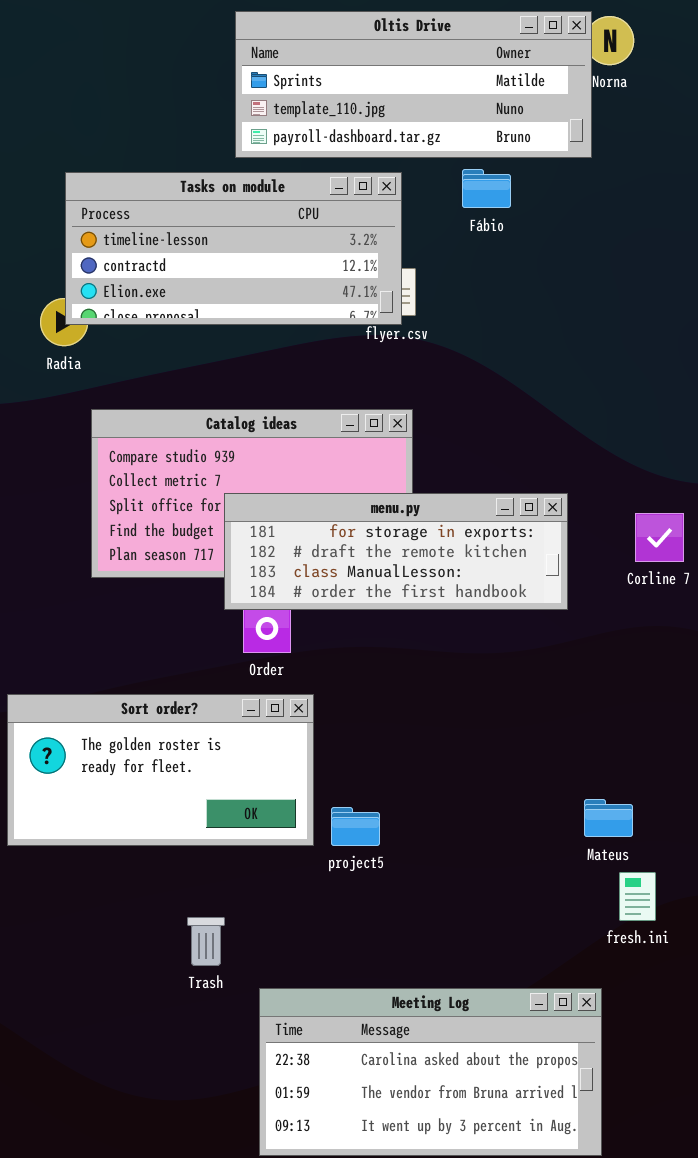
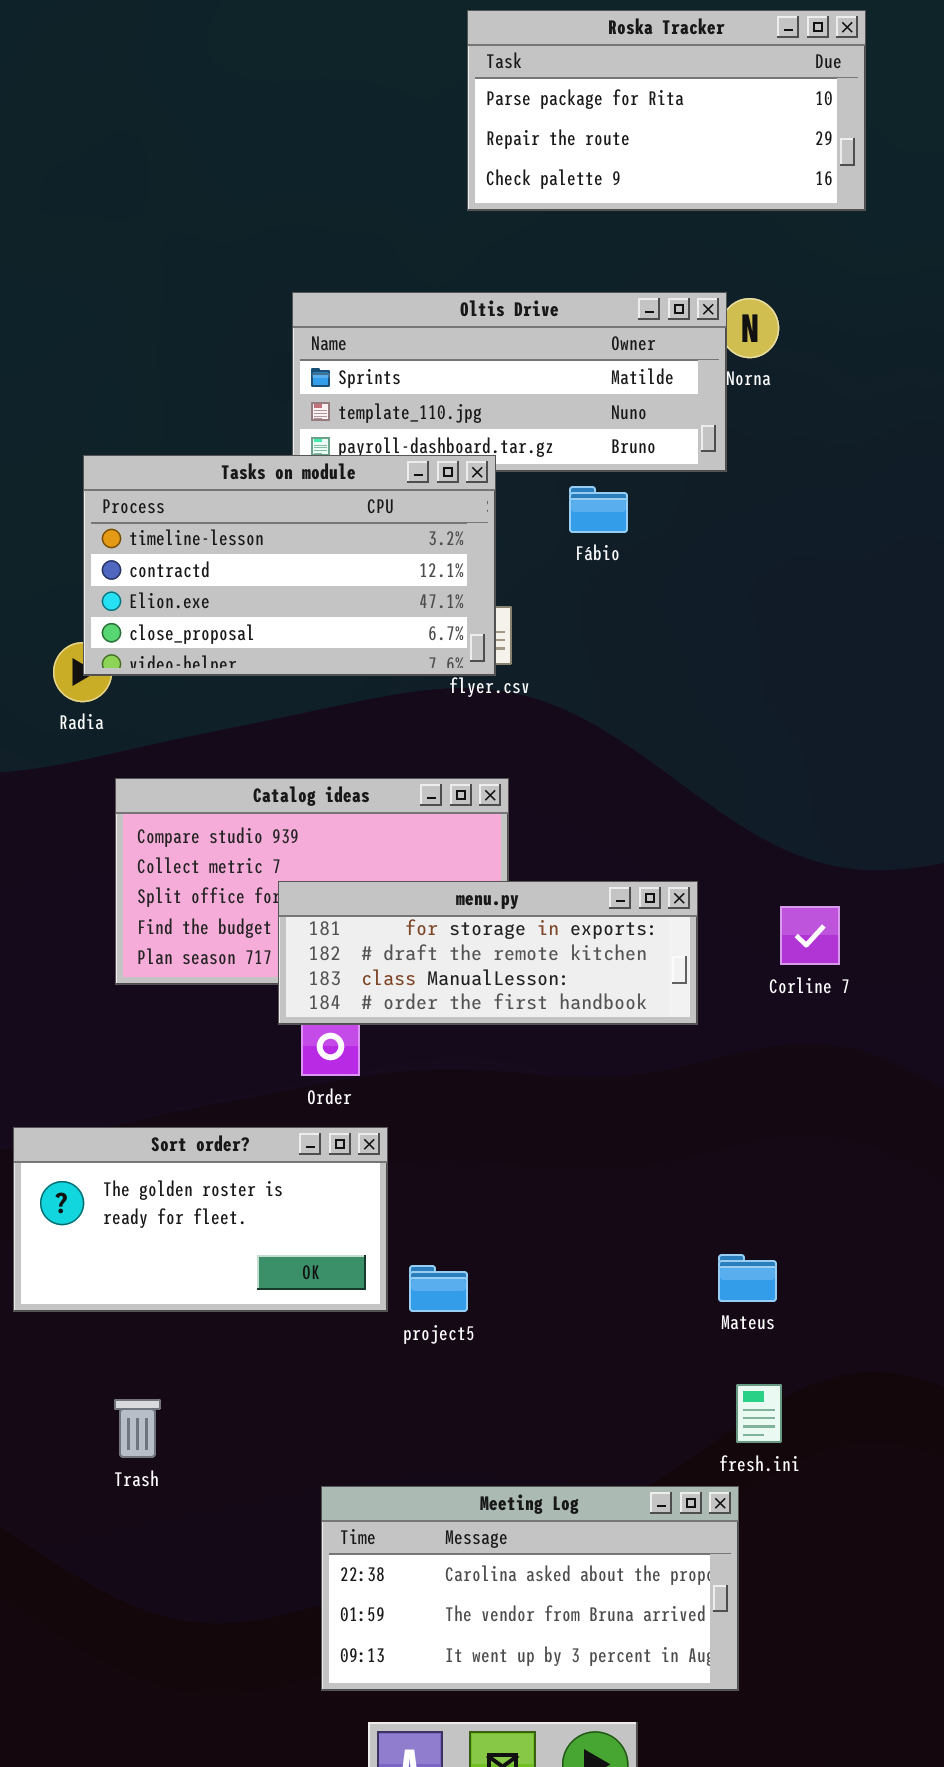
Tasks on module: [65,172,402,325] -> [83,455,496,676], resized
fresh.ini: [619,872,656,921] -> [736,1384,782,1443], moved
Trash: [187,917,225,966] -> [114,1399,161,1458], moved

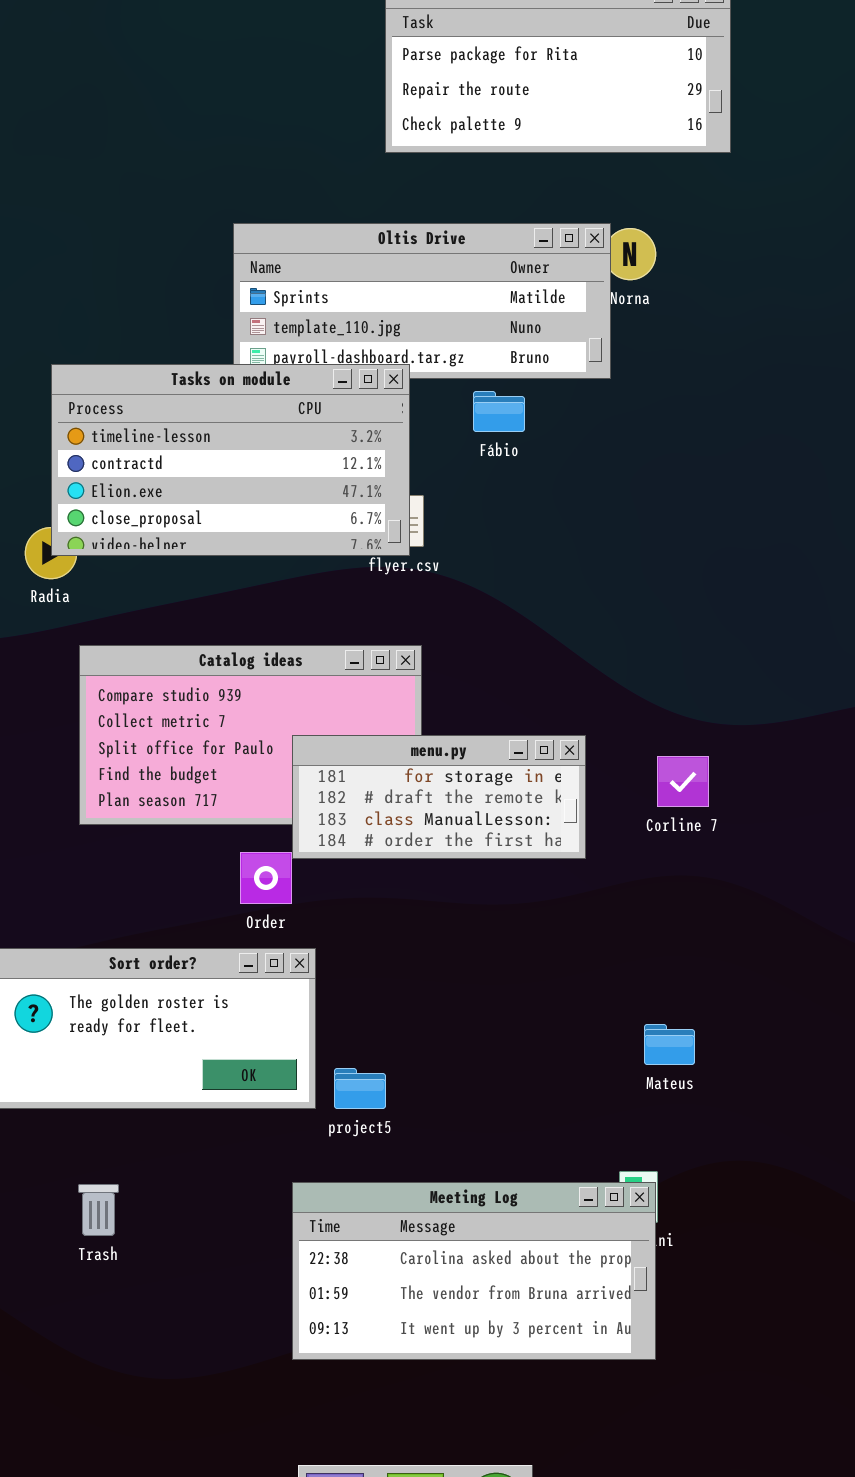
menu.py: [278,881,698,1025] -> [292,735,586,859], resized
Mateus: [718,1254,777,1302] -> [644,1024,695,1065], moved
Meeting Log: [321,1486,739,1691] -> [292,1182,656,1360], moved

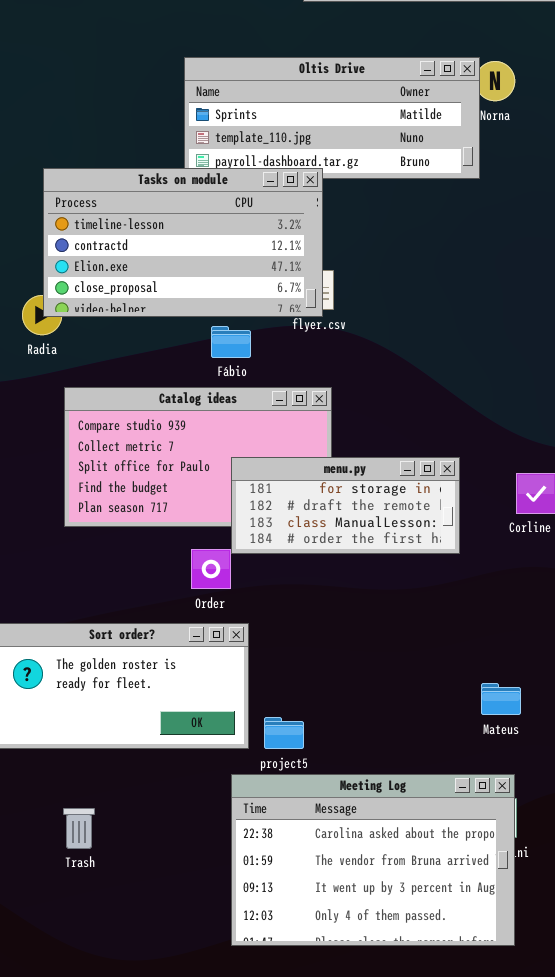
Fábio: [473,391,525,432] -> [211,326,251,358], moved
Mateus: [644,1024,695,1065] -> [481,683,521,715], moved
Meeting Log: [292,1182,656,1360] -> [231,774,515,946], resized

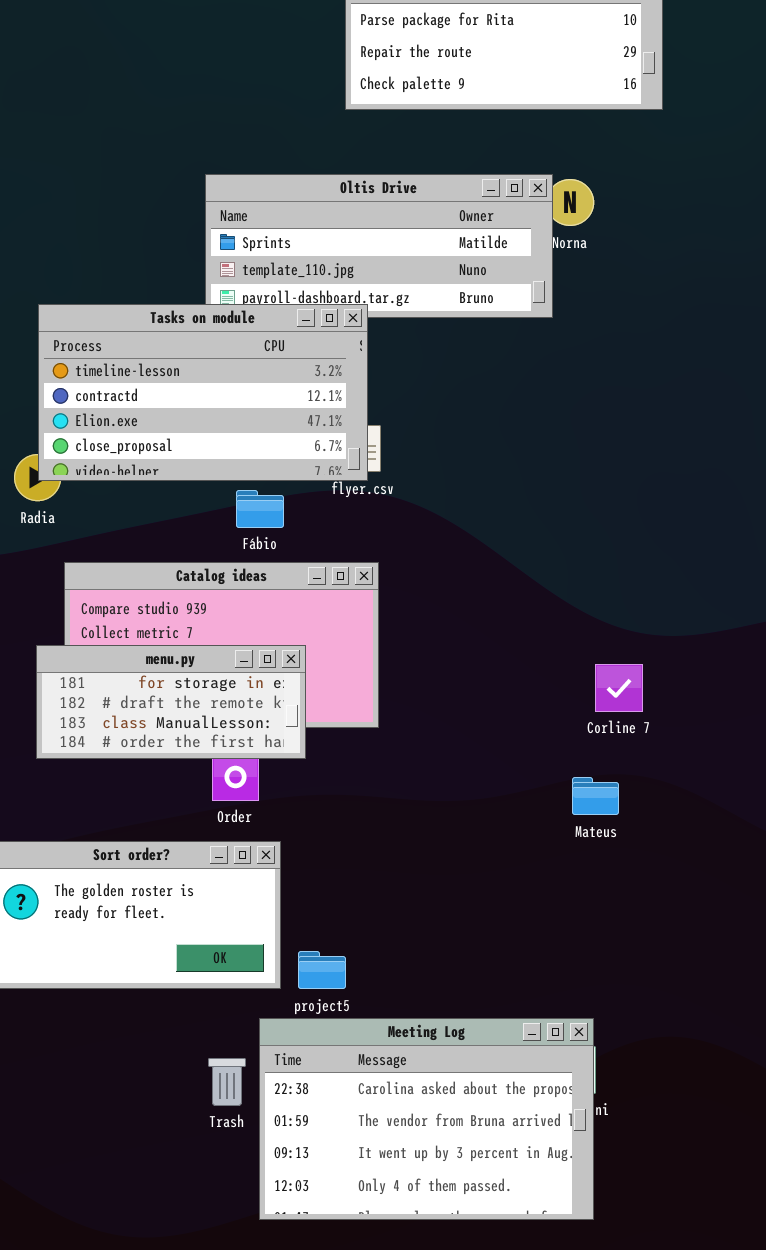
menu.py: [231,457,460,554] -> [36,645,306,759], moved
Mateus: [481,683,521,715] -> [572,777,619,815], moved
Trash: [63,808,95,849] -> [208,1058,246,1106], moved

